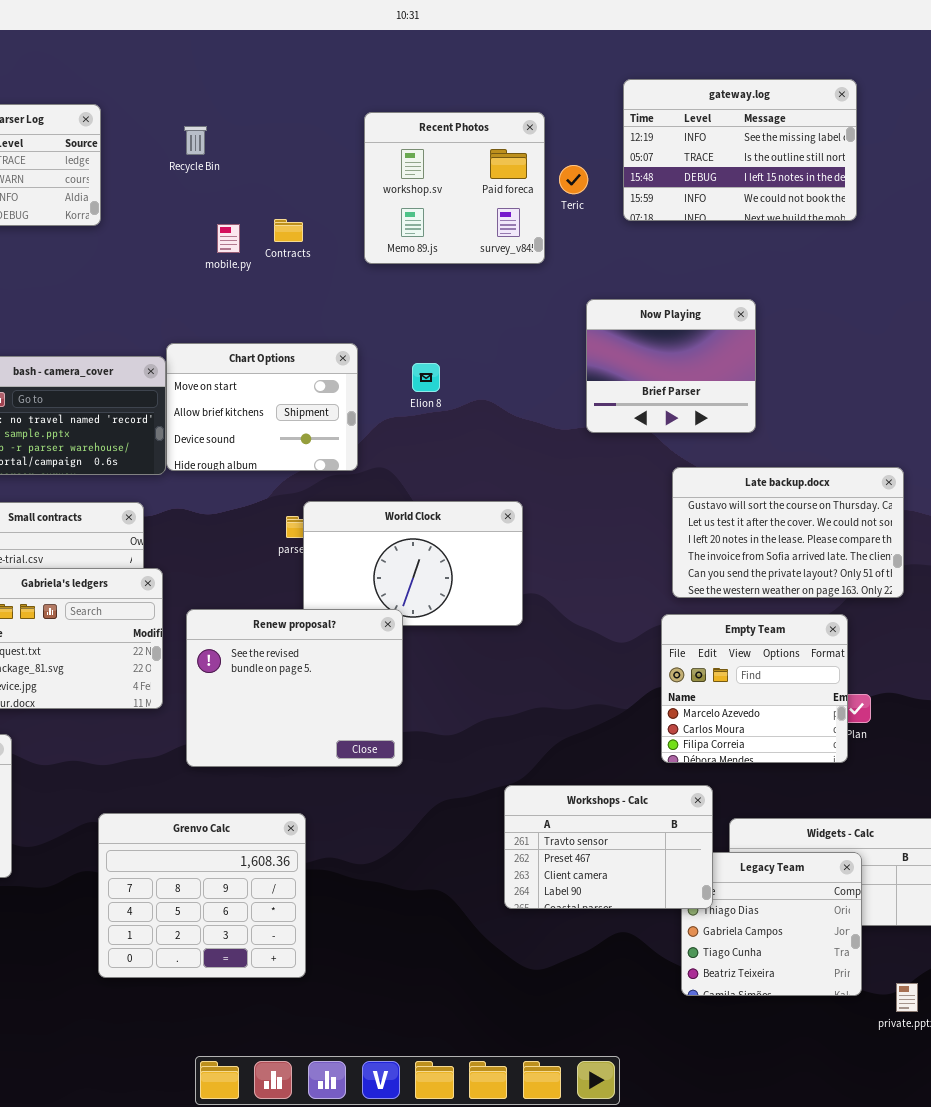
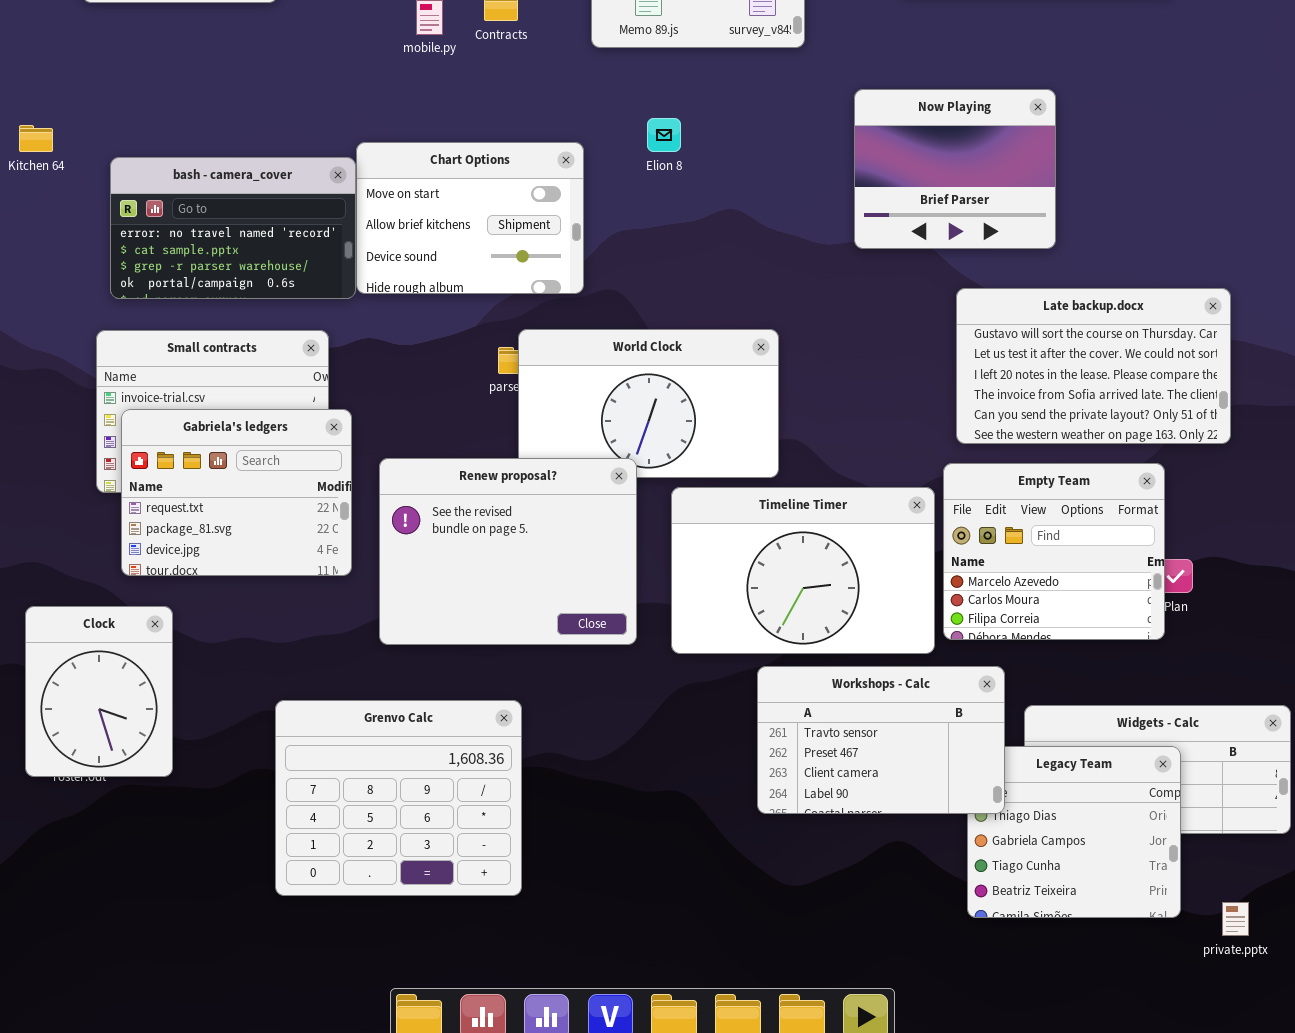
Elion 8: [412,363,440,392] -> [647,118,681,152], moved
Timeline Timer: none -> [671,487,935,654], opened

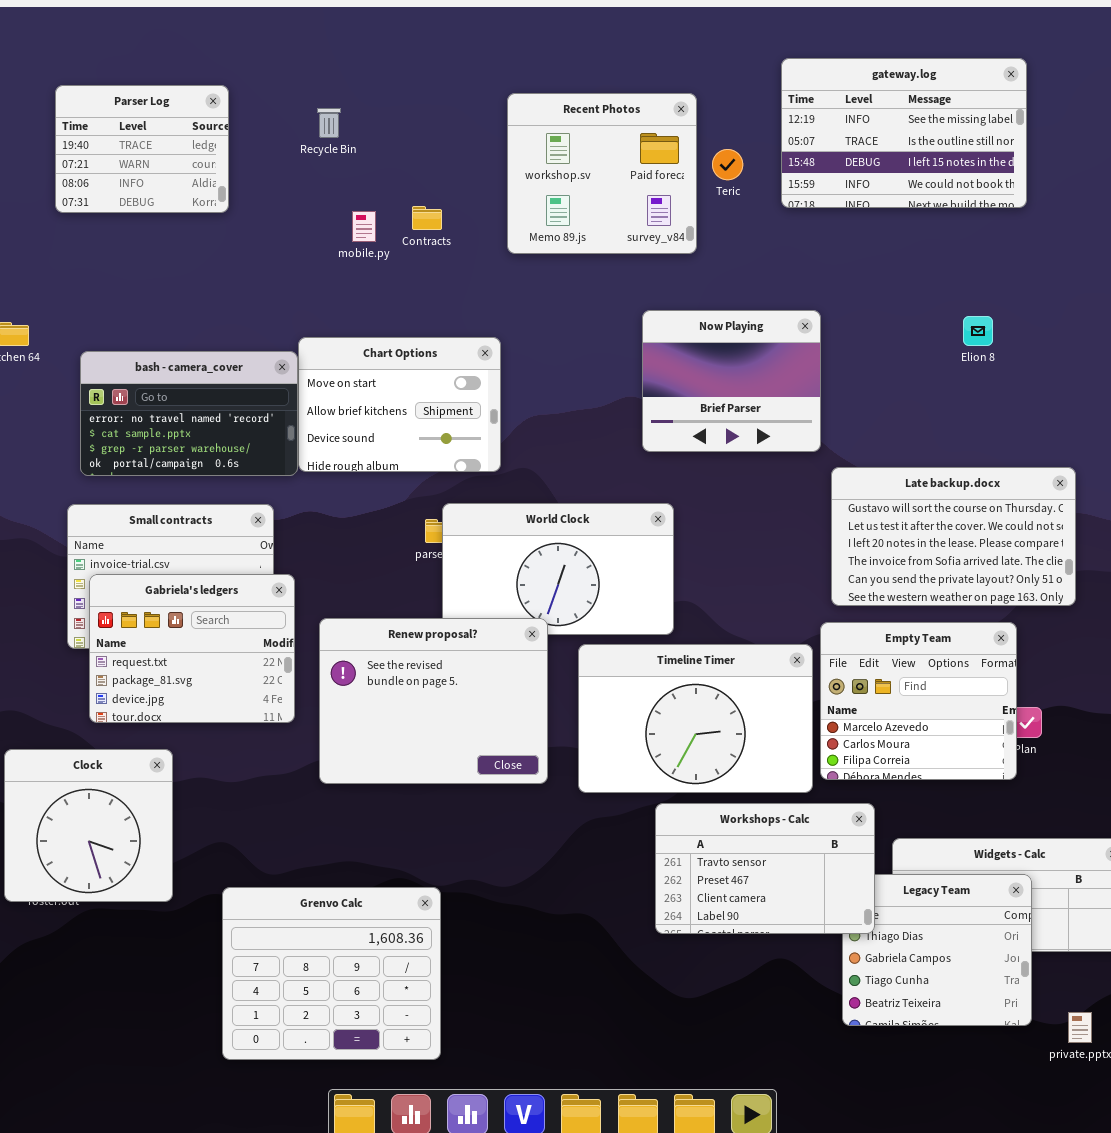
Now Playing: [854,89,1056,249] -> [642,310,821,452], moved
Elion 8: [647,118,681,152] -> [963,316,993,346], moved
Clock: [25,606,173,777] -> [4,749,173,902], resized
Grenvo Calc: [275,700,522,896] -> [222,887,441,1060], moved

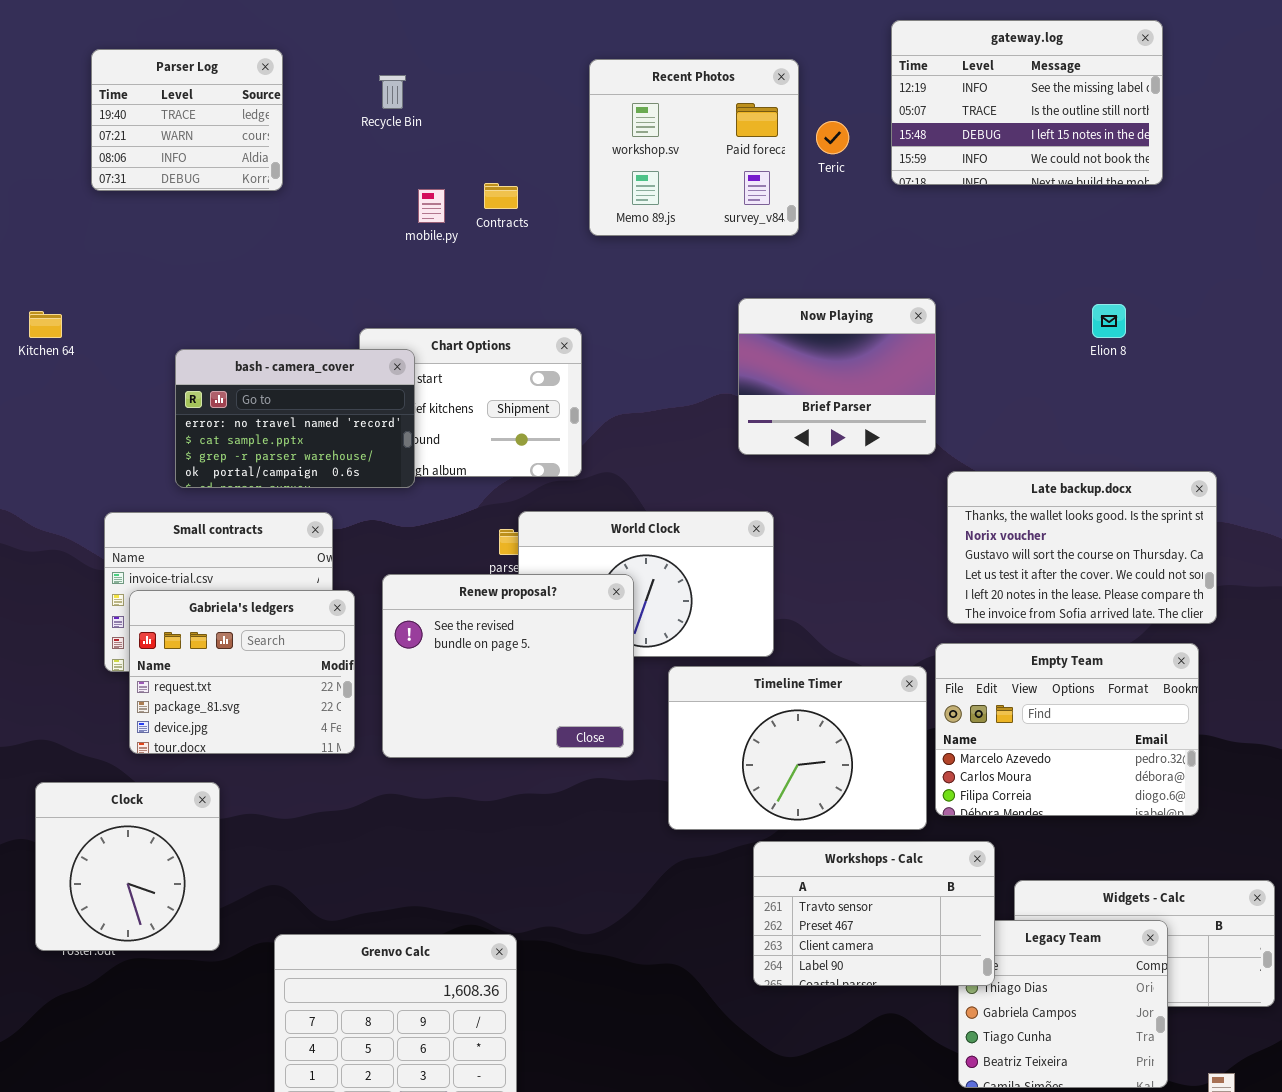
bash - camera_cover: [80,351,298,476] -> [175,349,415,488], moved
Late backup.docx: [831,467,1076,606] -> [947,471,1217,624], scrolled up 2 rows
Renew proposal?: [319,618,548,784] -> [382,574,634,758], moved
Empty Team: [820,622,1017,780] -> [935,643,1199,816], resized

